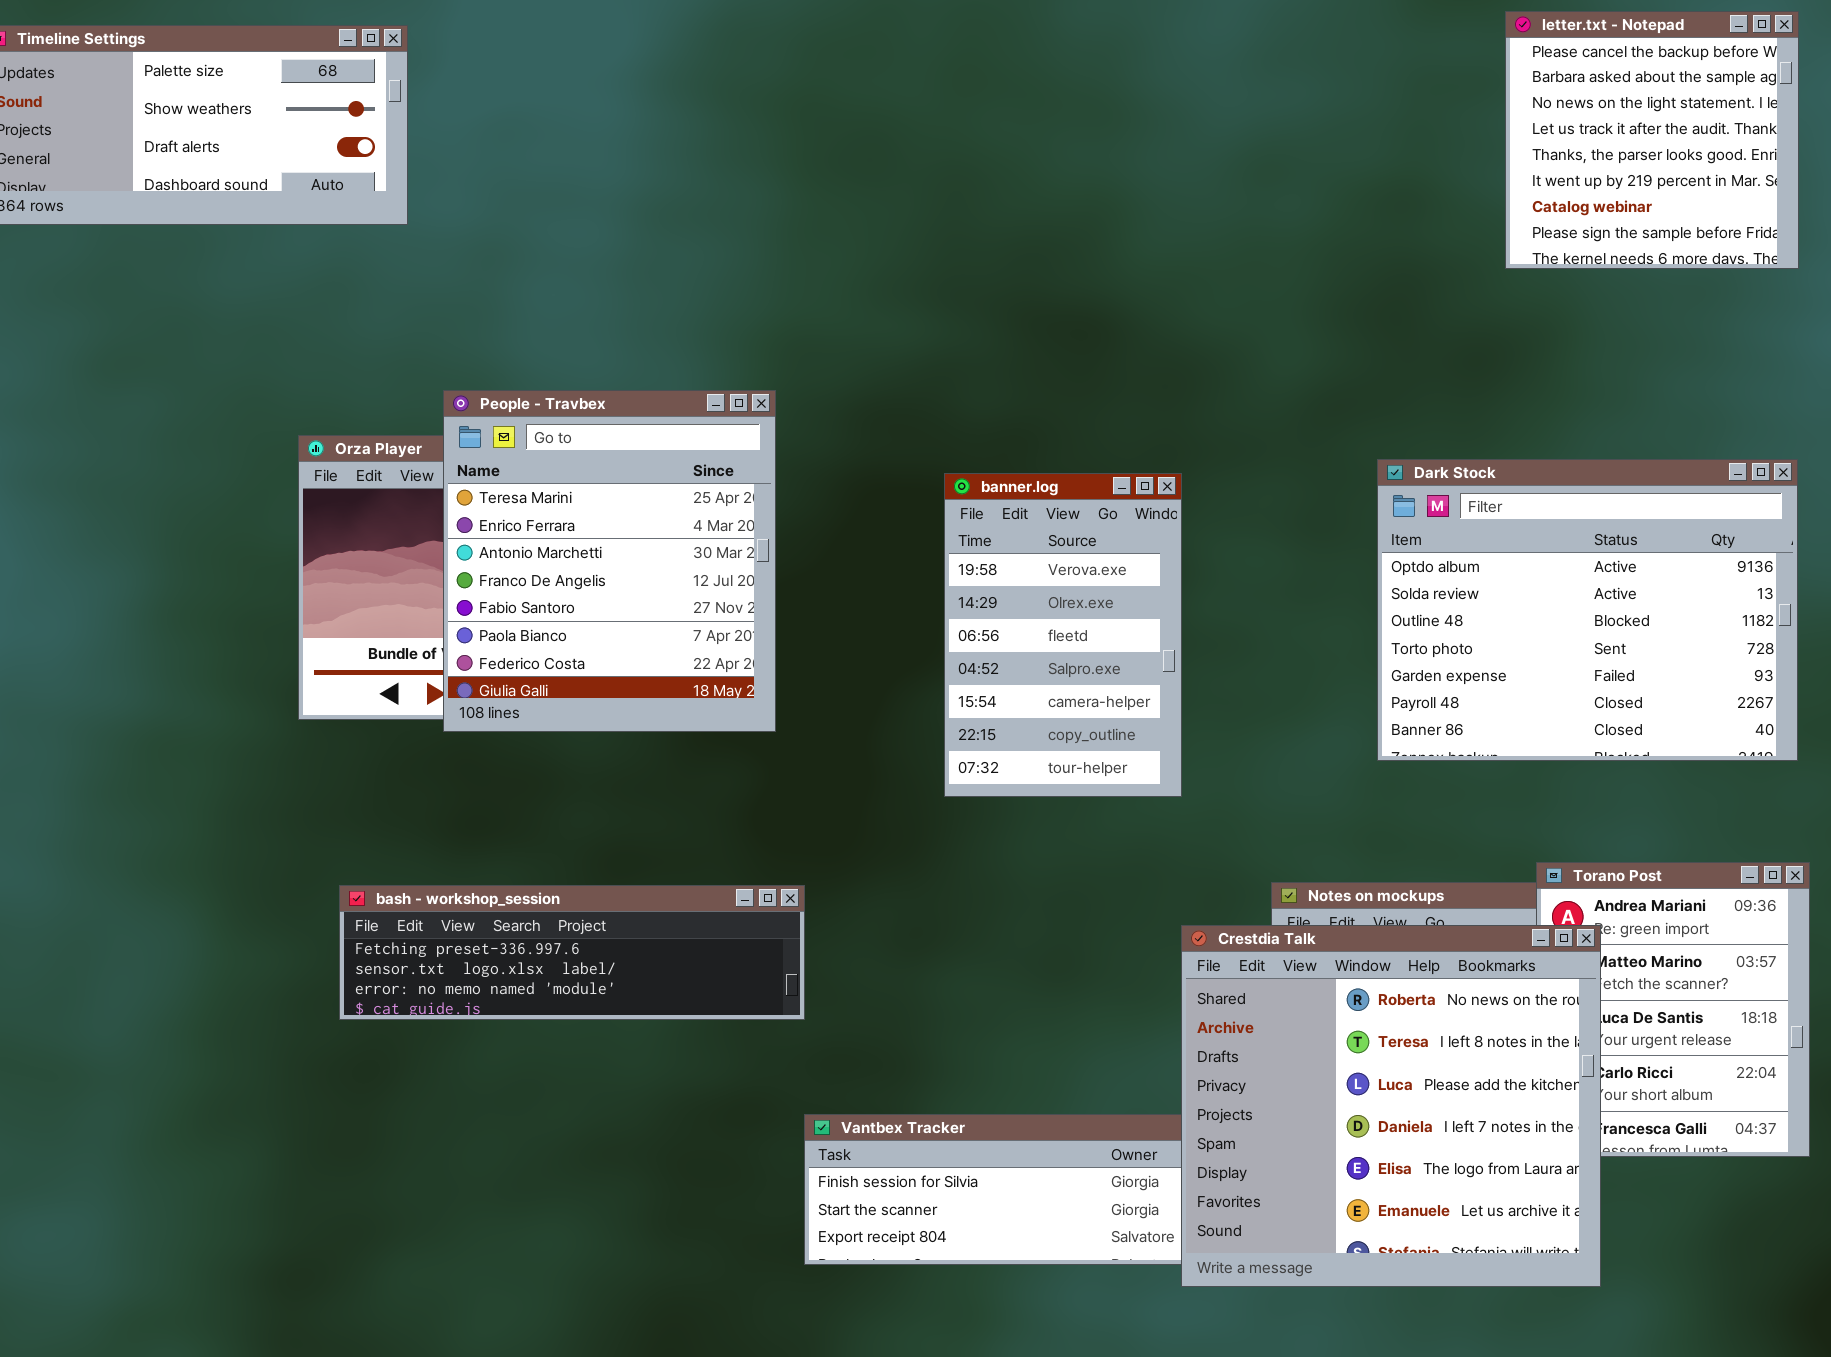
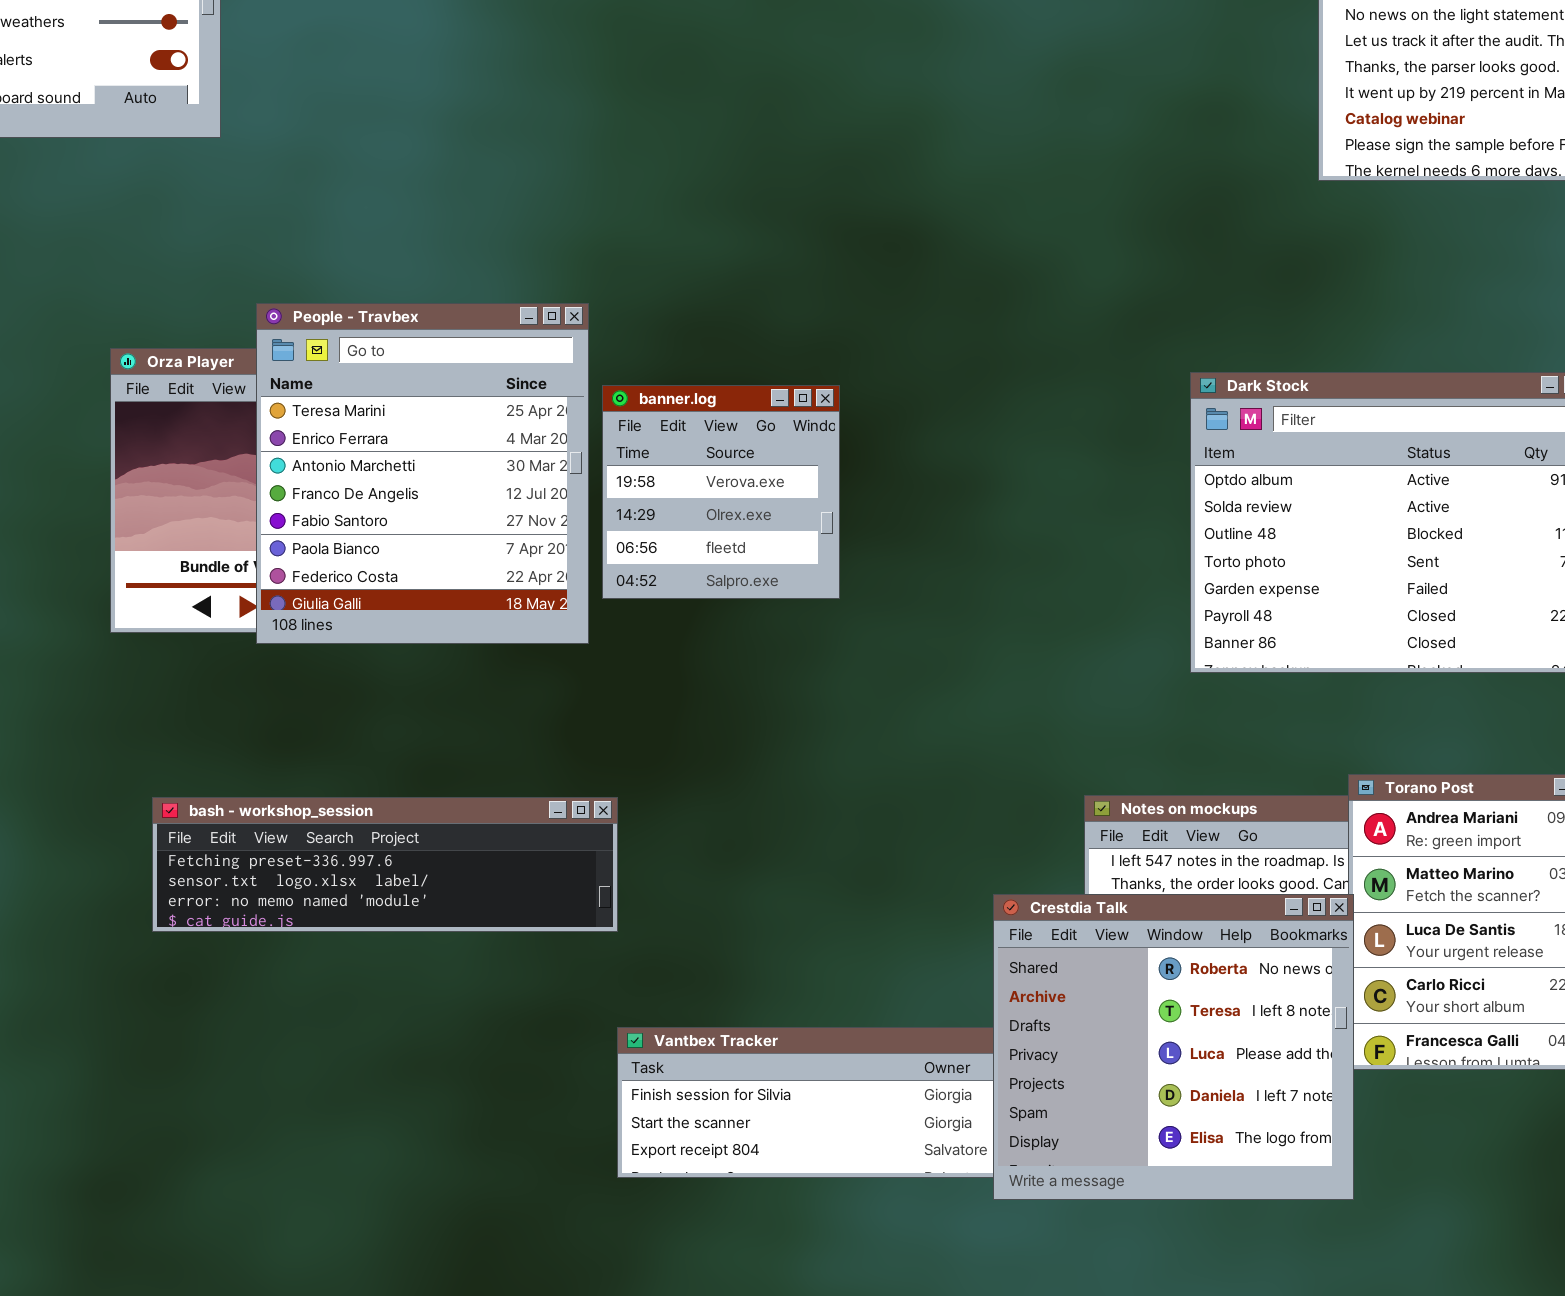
banner.log: [944,473,1182,797] -> [602,385,840,599], moved, resized
Crestdia Talk: [1181,925,1601,1287] -> [993,894,1354,1200], resized

